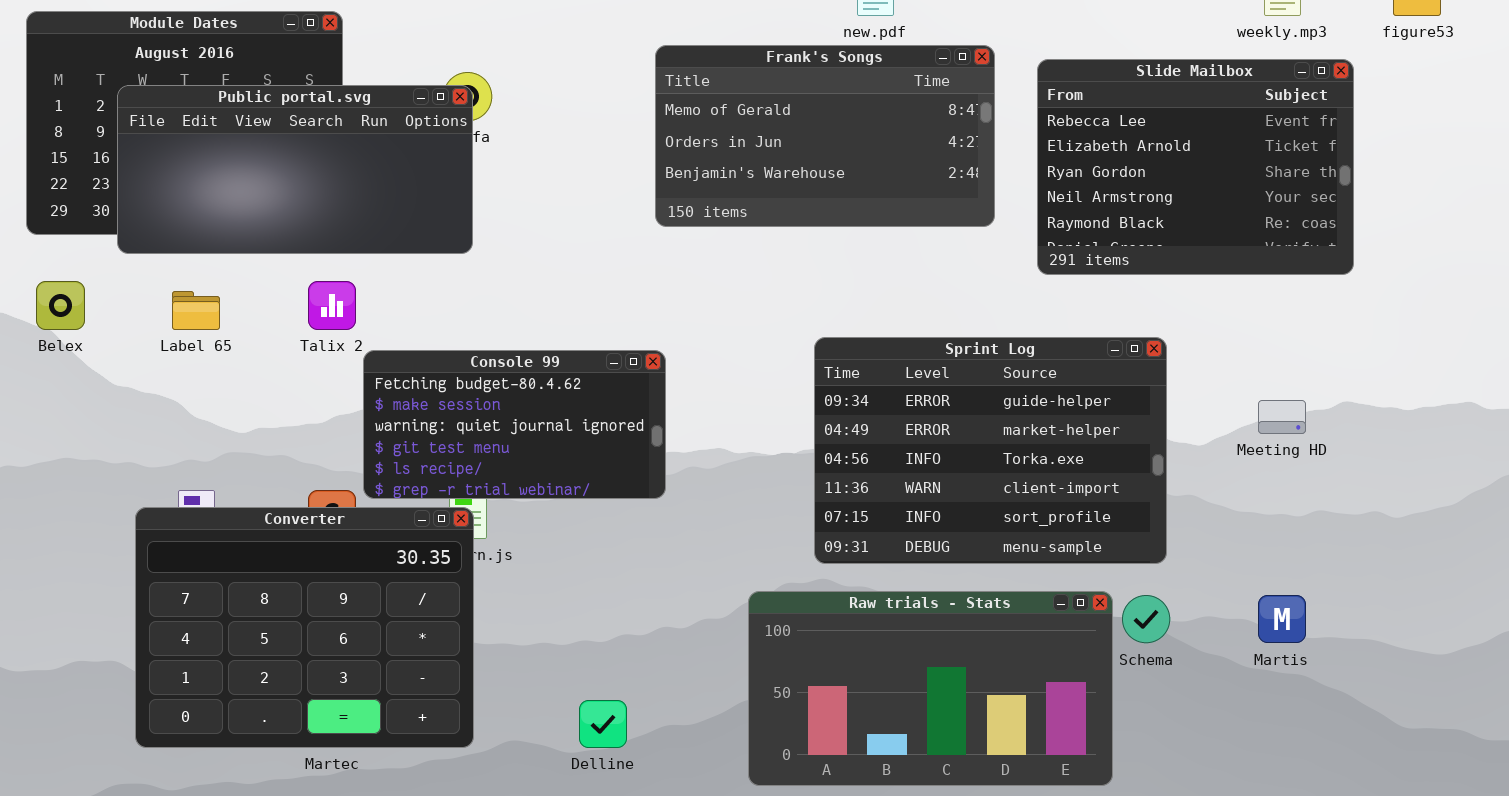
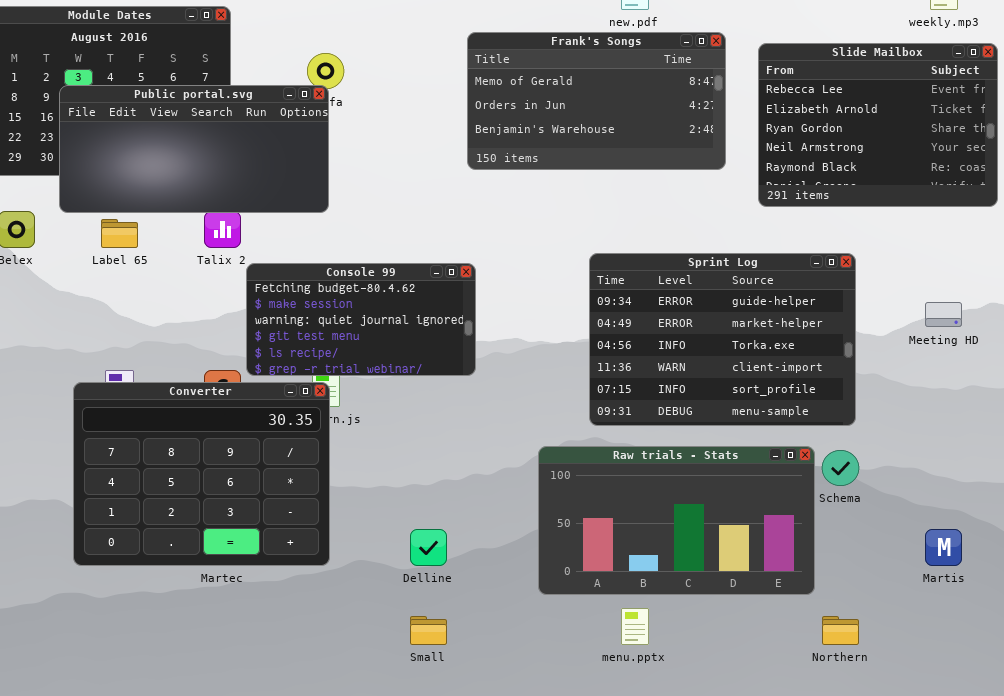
Public portal.svg: [117,85,473,254] -> [59,85,329,213], moved
Martis: [1258,595,1306,643] -> [925,529,962,566], moved

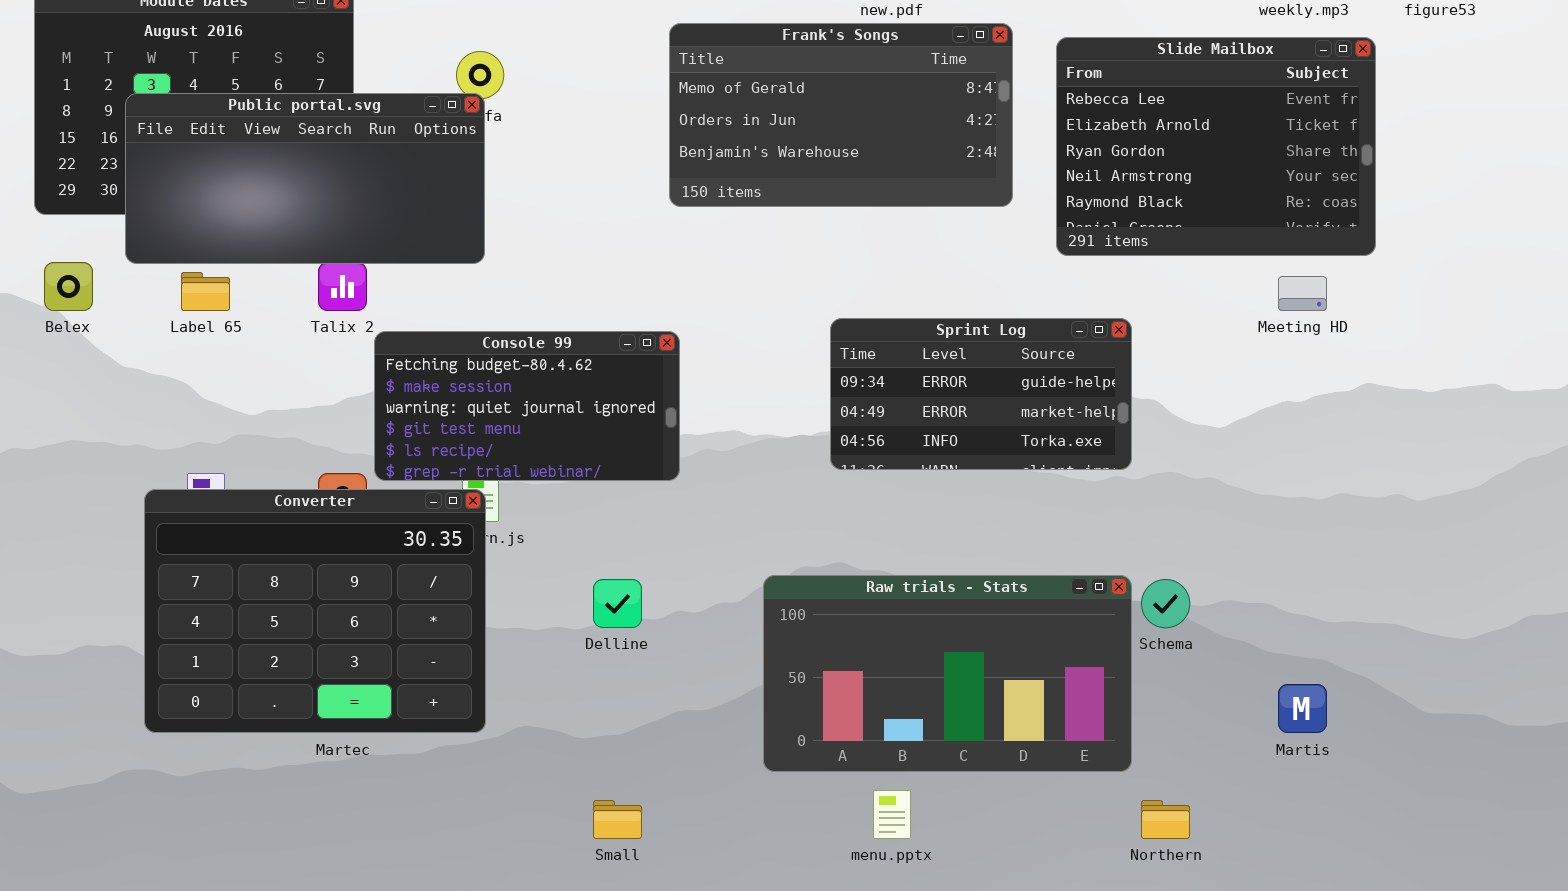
Sprint Log: [589,253,856,426] -> [830,318,1132,470], resized
Meeting HD: [925,302,962,327] -> [1278,276,1327,311], moved
Delline: [410,529,447,566] -> [593,579,642,628], moved

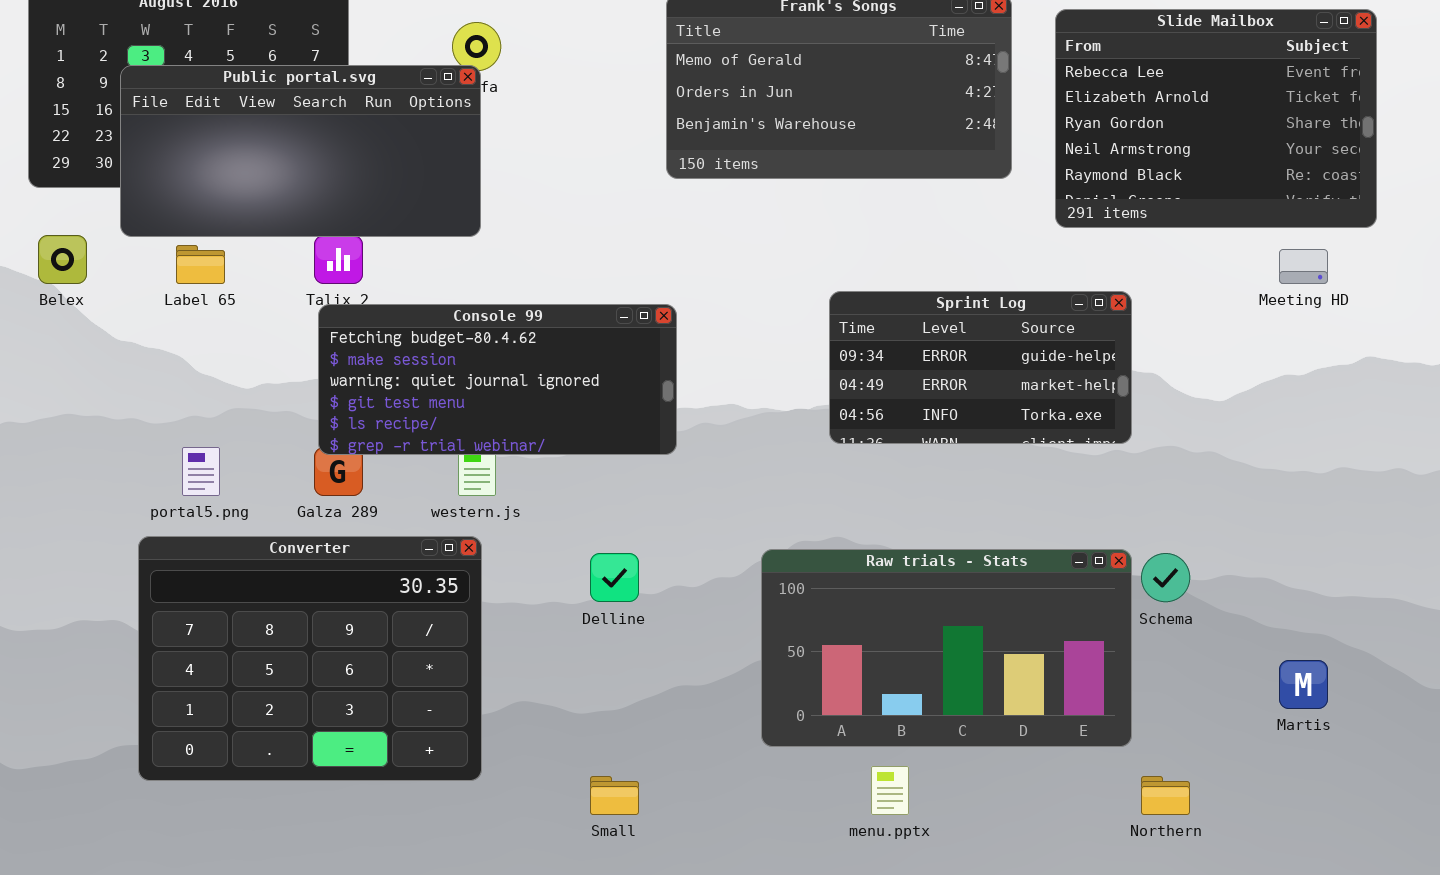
Console 99: [374,331,680,481] -> [318,304,677,455], resized
Converter: [144,489,486,733] -> [138,536,482,781], moved

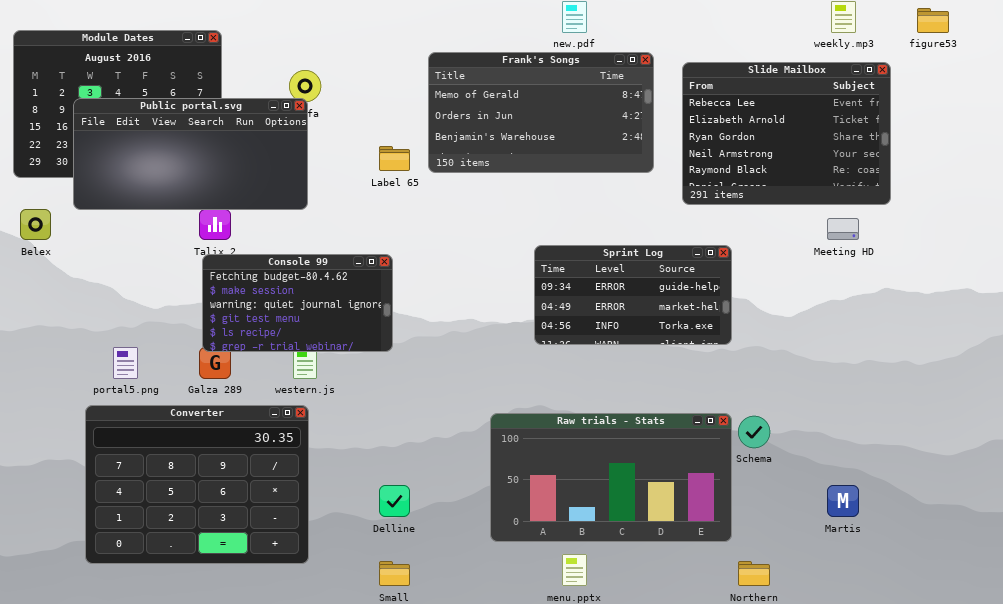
Label 65: [176,245,225,284] -> [379,146,410,171], moved
Console 99: [318,304,677,455] -> [202,254,393,352], resized
Delline: [590,553,639,602] -> [379,485,410,517], moved

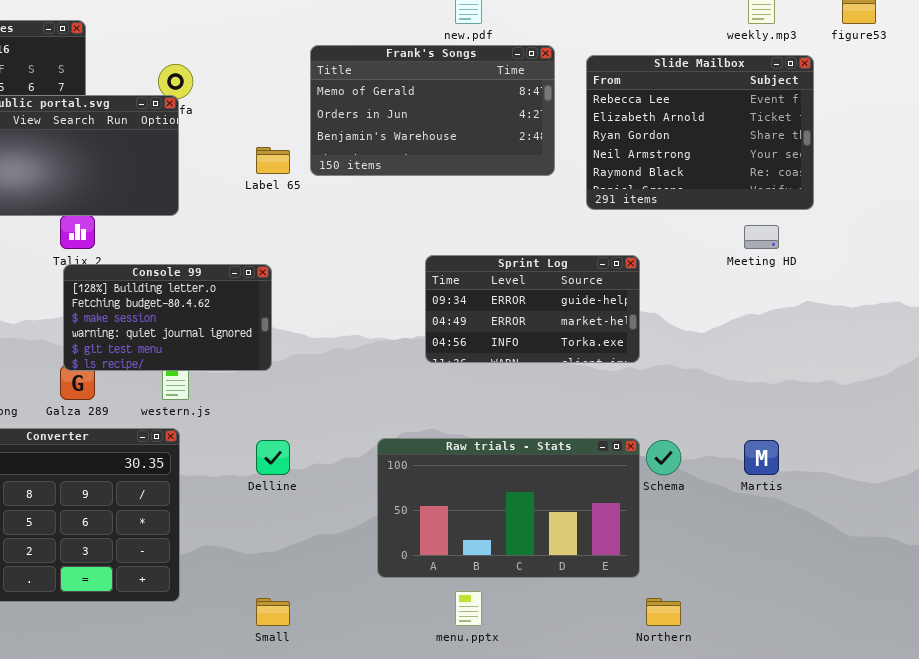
Console 99: [202,254,393,352] -> [63,264,272,371], scrolled up 1 row
Delline: [379,485,410,517] -> [256,440,290,475], moved
Martis: [827,485,859,517] -> [744,440,779,475], moved

